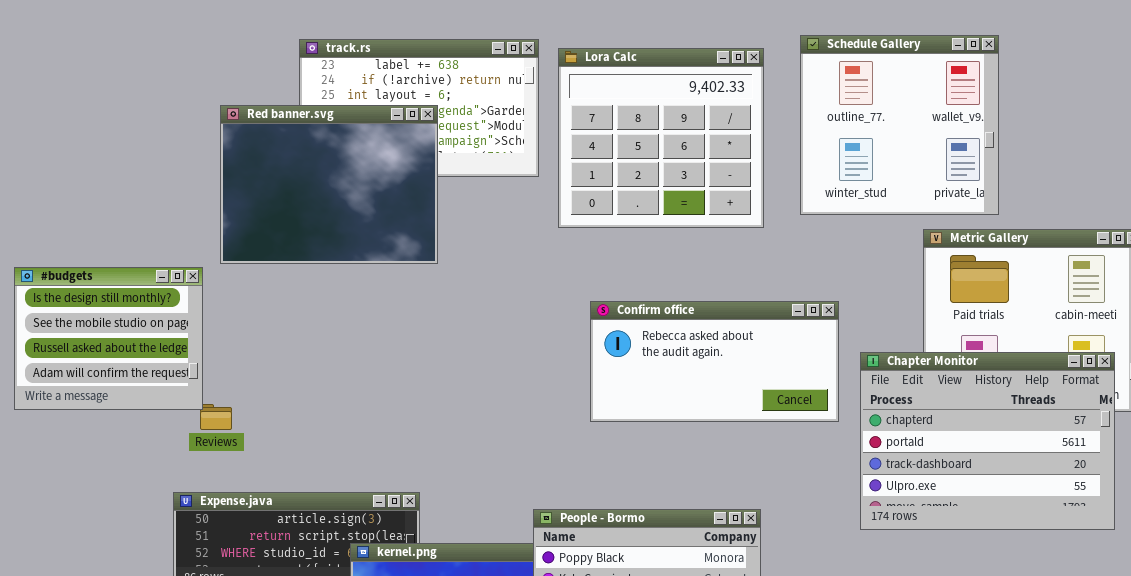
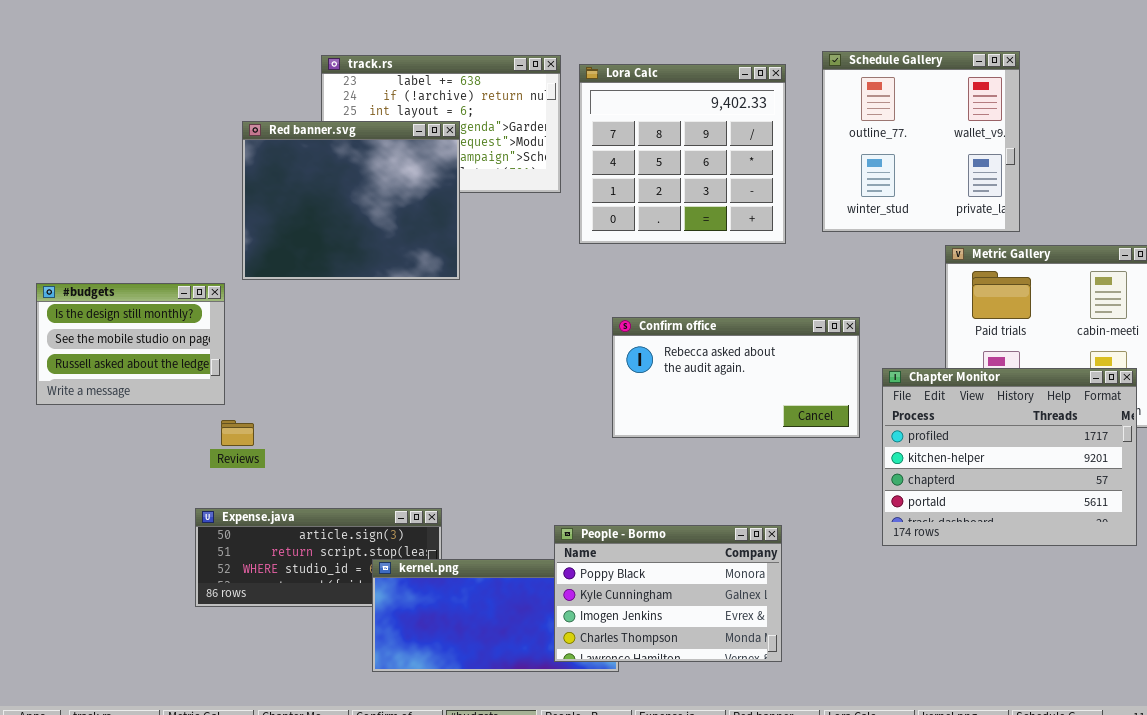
#budgets: [14,267,203,410] -> [36,283,225,405], resized
Chapter Monitor: [860,352,1115,530] -> [882,368,1137,546], scrolled up 2 rows

